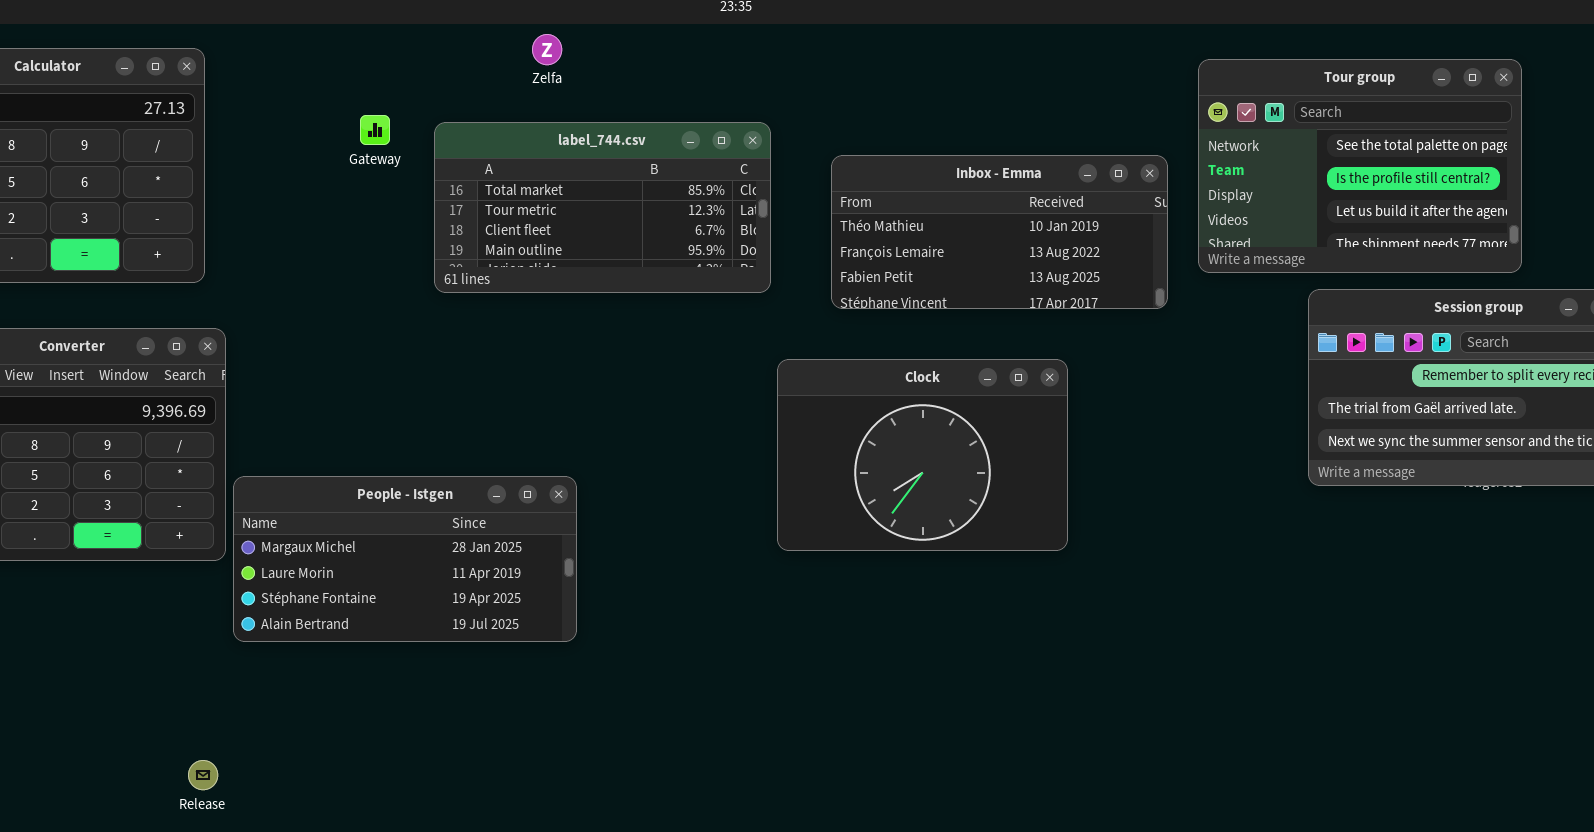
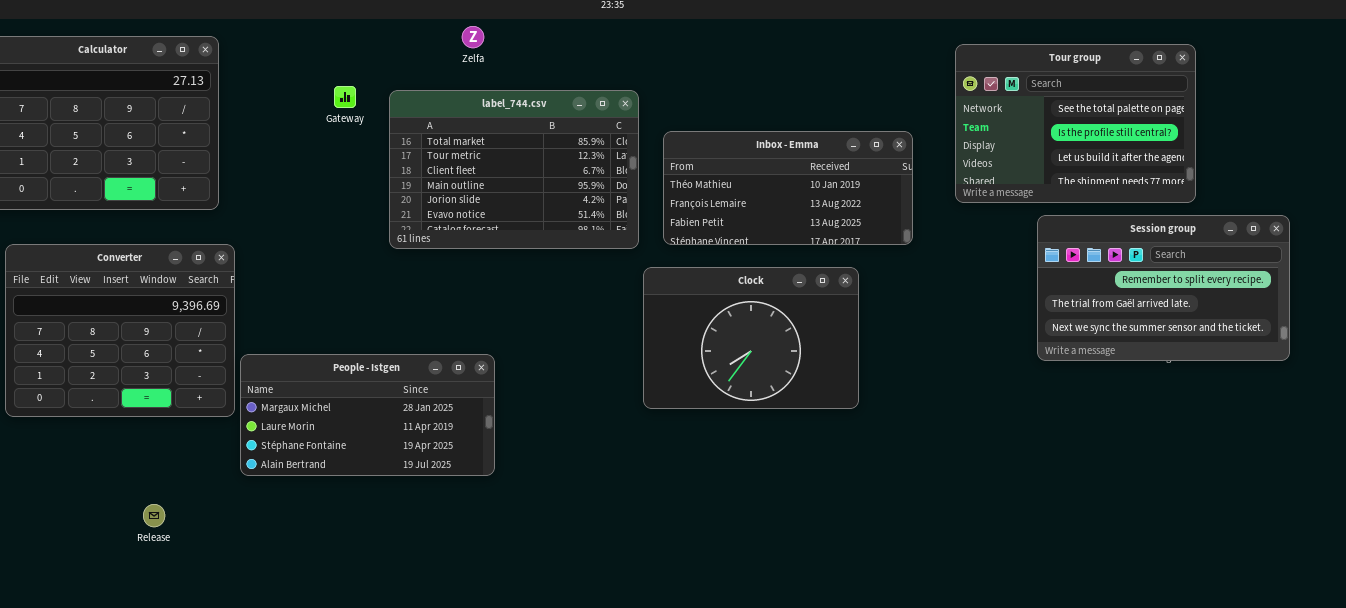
label_744.csv: [434,122,771,293] -> [389,90,639,249], resized
Inbox - Emma: [831,155,1168,309] -> [663,131,913,245], moved
Release: [188,760,218,790] -> [143,504,165,527], moved

